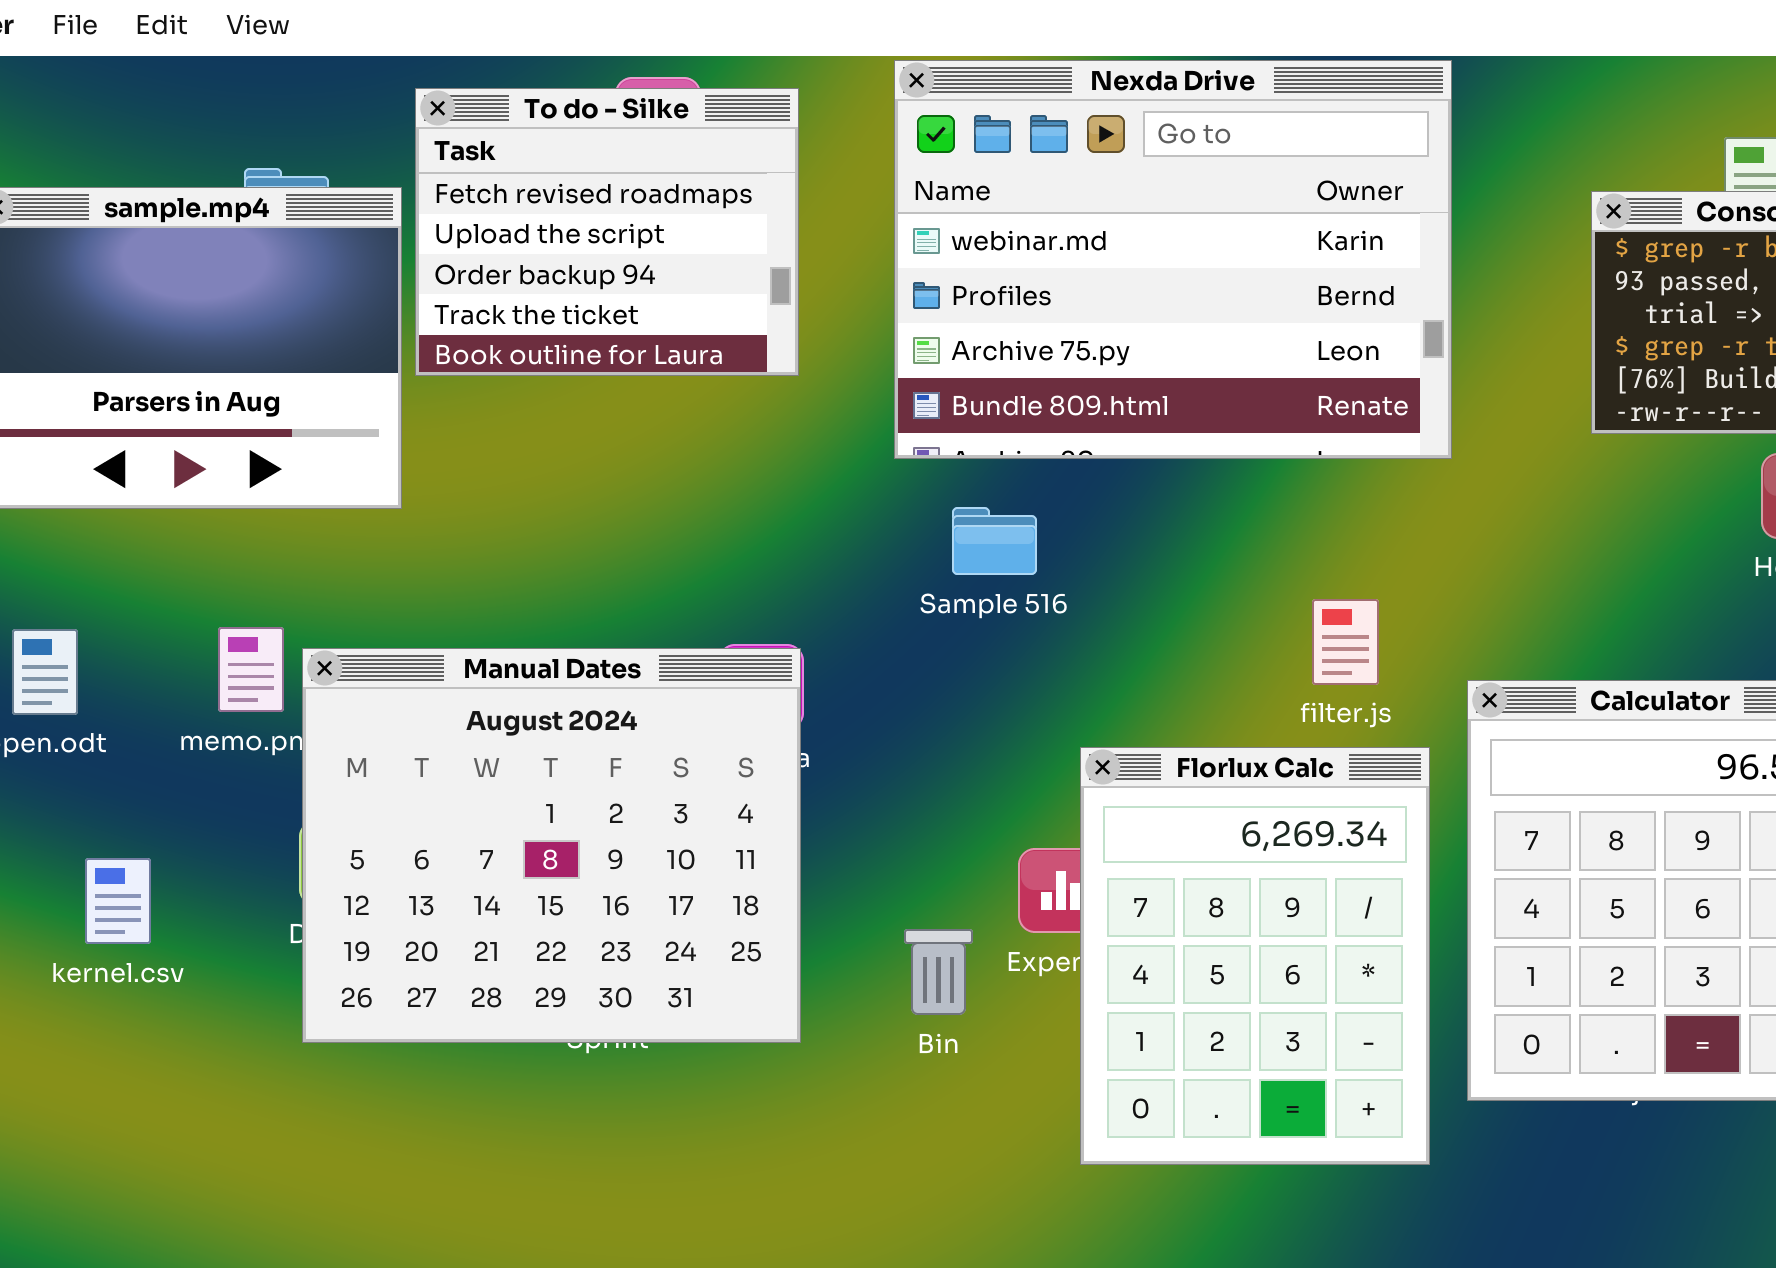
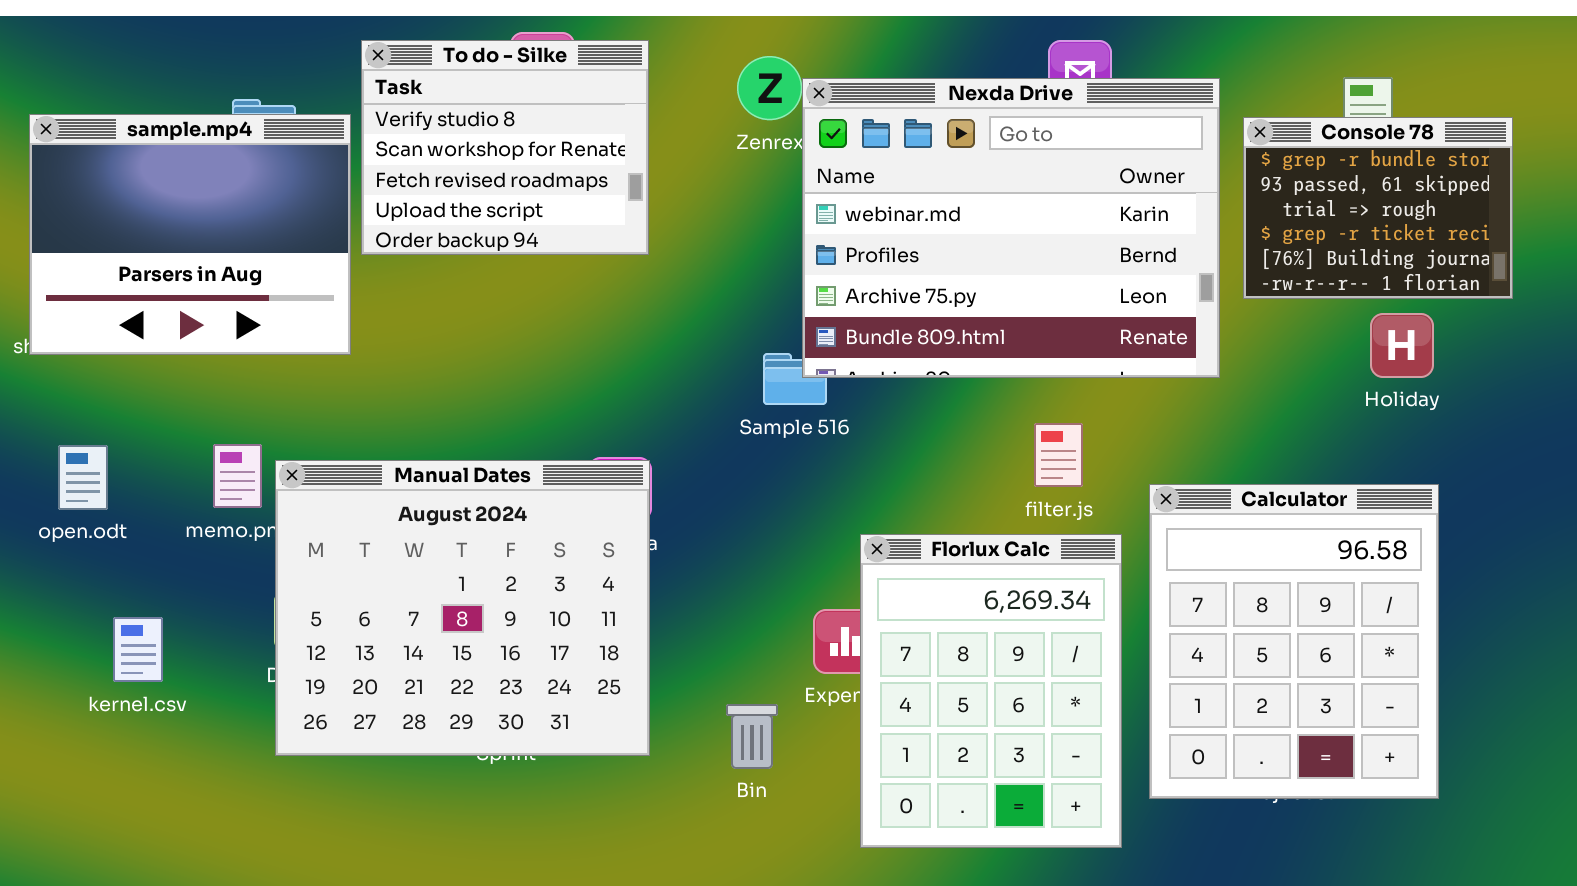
Nexda Drive: [894,60,1452,459] -> [802,78,1220,378], moved
To do - Silke: [415,88,799,376] -> [361,40,649,255], scrolled up 2 rows
Bin: [904,929,973,1015] -> [726,704,778,769], moved

